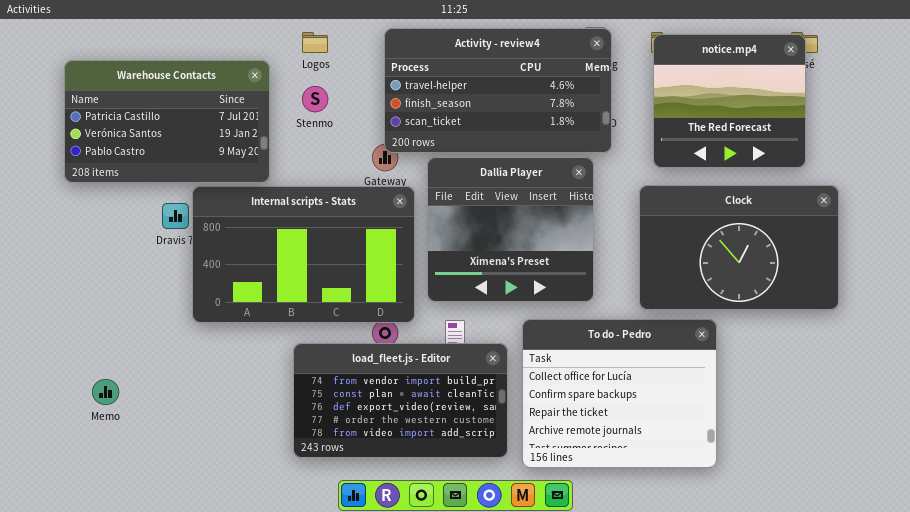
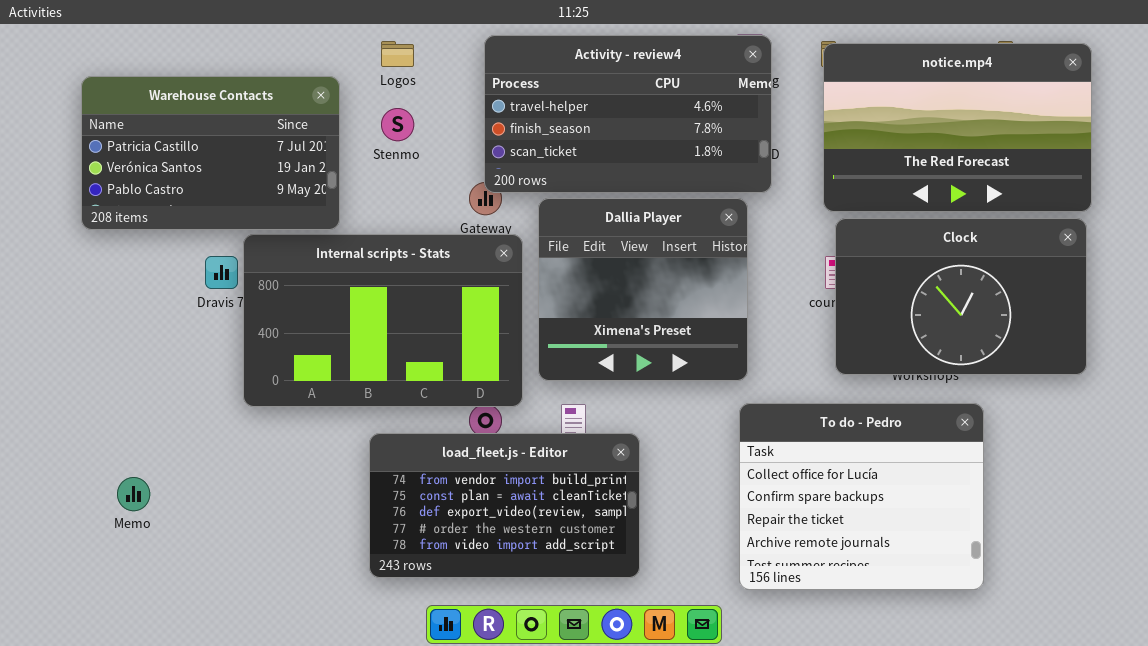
notice.mp4: [653,34,806,168] -> [823,43,1092,212], resized
Clock: [639,185,839,310] -> [835,218,1087,375], moved
To do - Pedro: [522,319,717,468] -> [739,403,984,590], moved

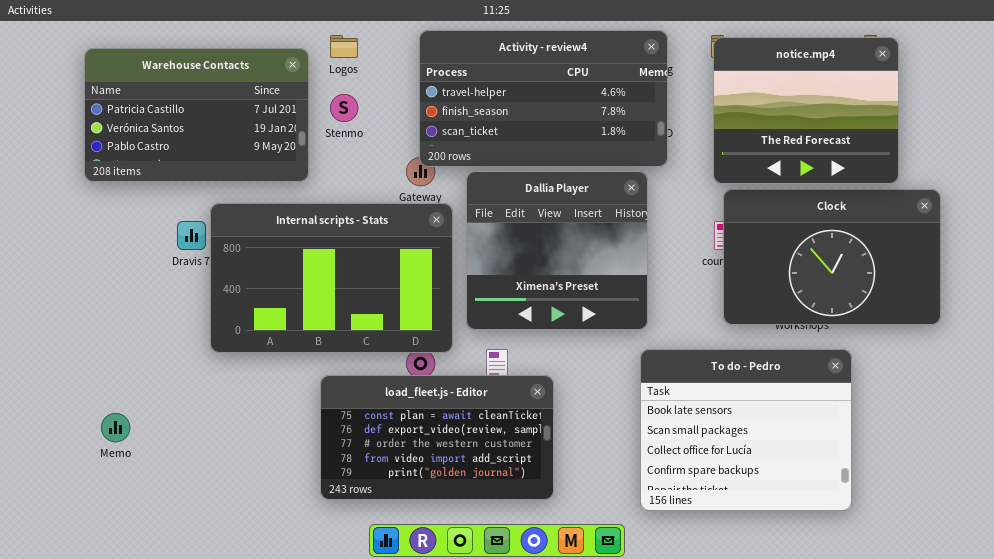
notice.mp4: [823,43,1092,212] -> [713,37,899,184], resized
Warehouse Contacts: [81,76,340,230] -> [84,48,309,182], moved
To do - Pedro: [739,403,984,590] -> [640,349,852,511], scrolled up 2 rows
load_fleet.js - Editor: [369,433,640,578] -> [320,375,554,500], scrolled down 1 row

